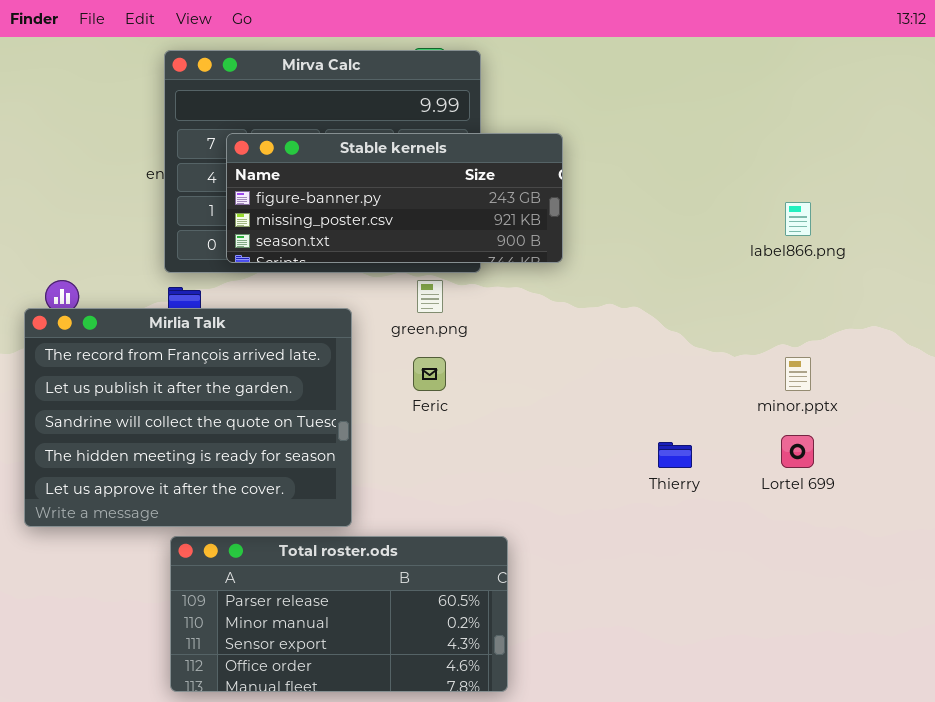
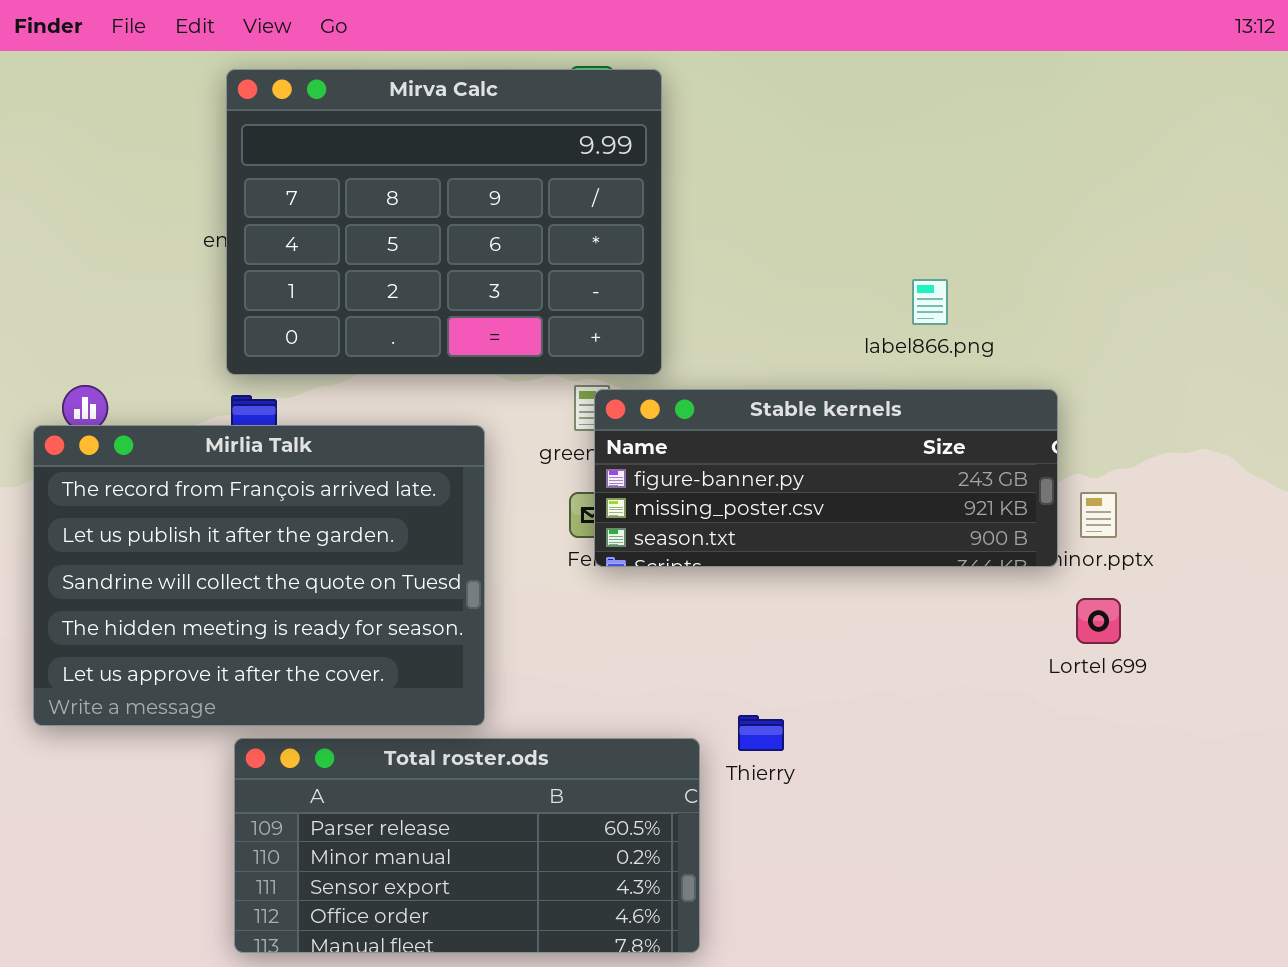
Stable kernels: [226,133,563,263] -> [594,389,1058,567], moved
label866.png: [785,202,811,236] -> [912,279,948,325], moved
Thierry: [658,442,692,468] -> [738,715,784,751], moved

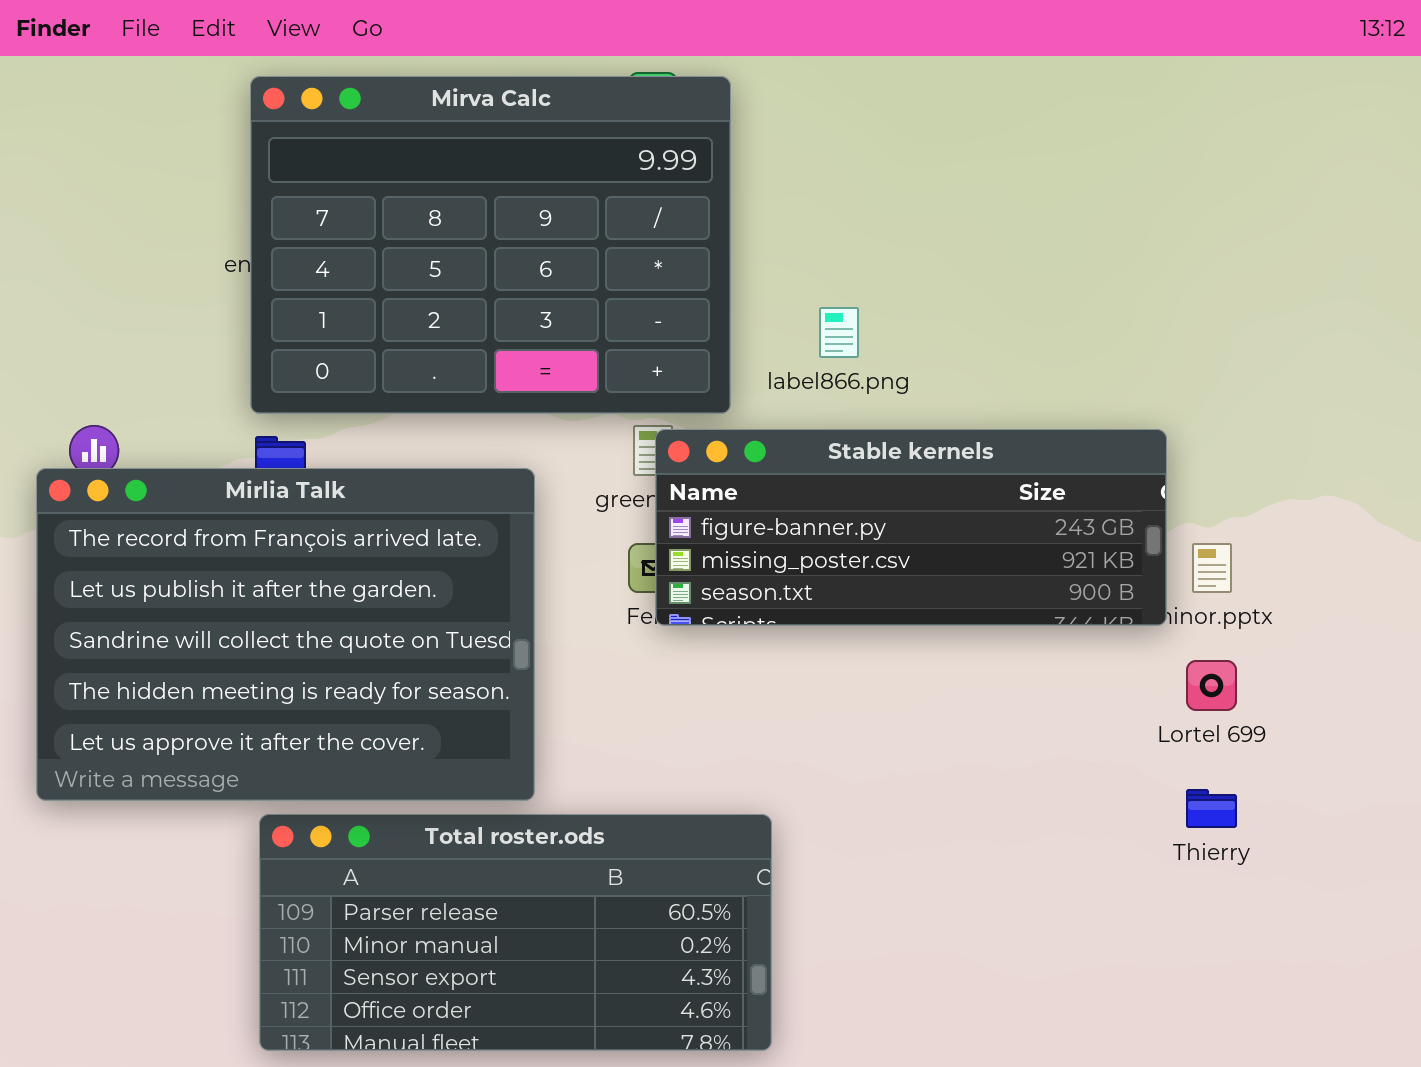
label866.png: [912,279,948,325] -> [819,307,859,358], moved
Thierry: [738,715,784,751] -> [1186,789,1237,828], moved

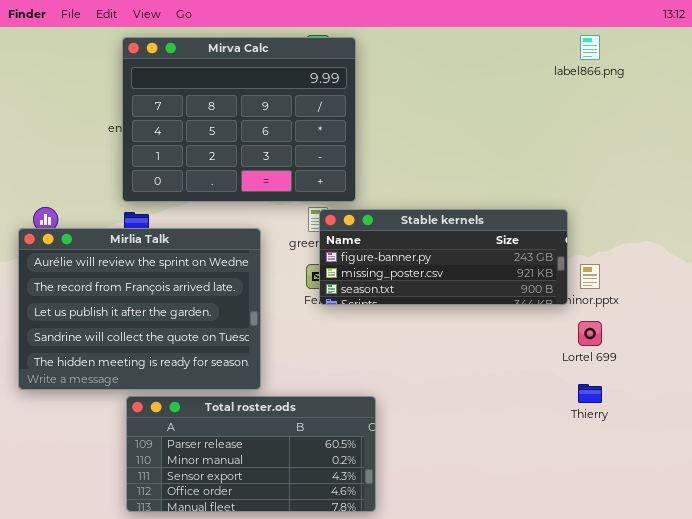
label866.png: [819,307,859,358] -> [580,35,600,60], moved
Mirlia Talk: [36,468,535,801] -> [18,228,261,390], scrolled up 1 row

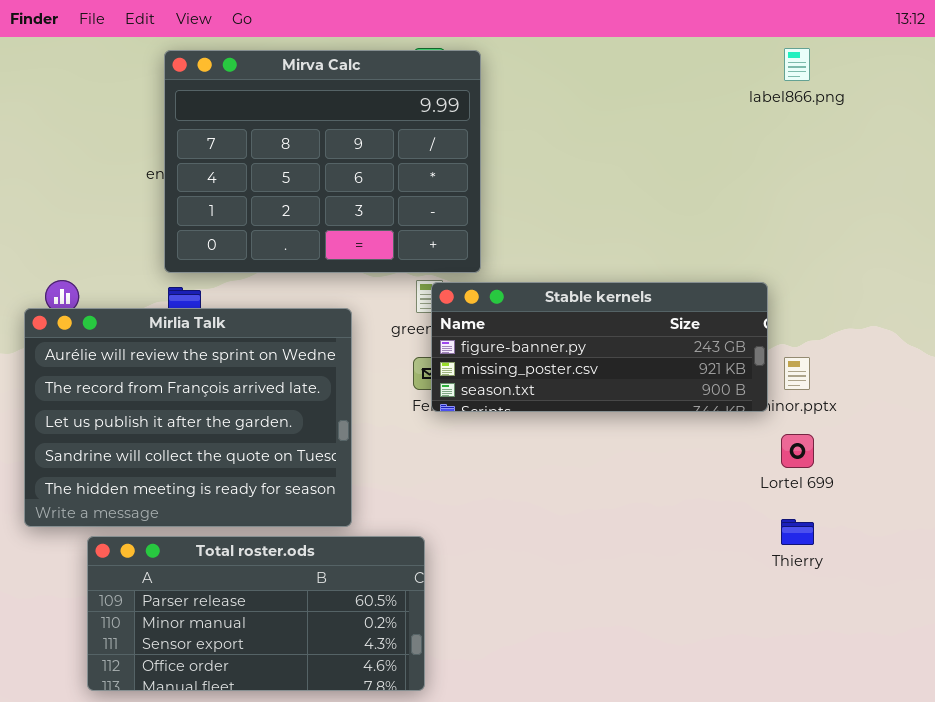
Total roster.ods: [126,396,376,512] -> [87,536,425,691], moved

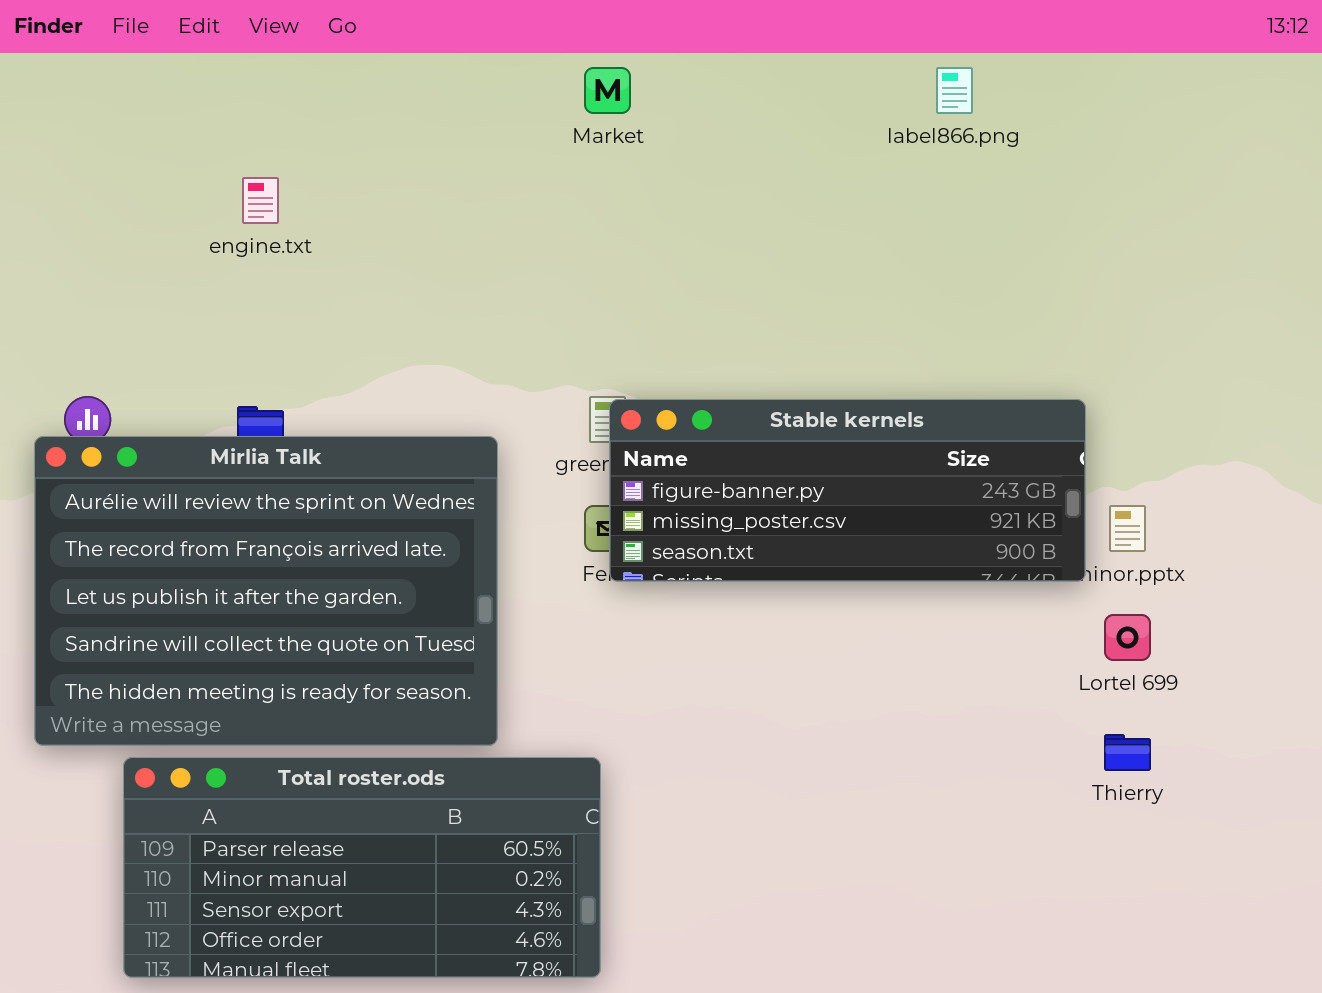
label866.png: [784,48,810,81] -> [936,67,973,114], moved
Mirva Calc: [164,50,481,273] -> none, closed

